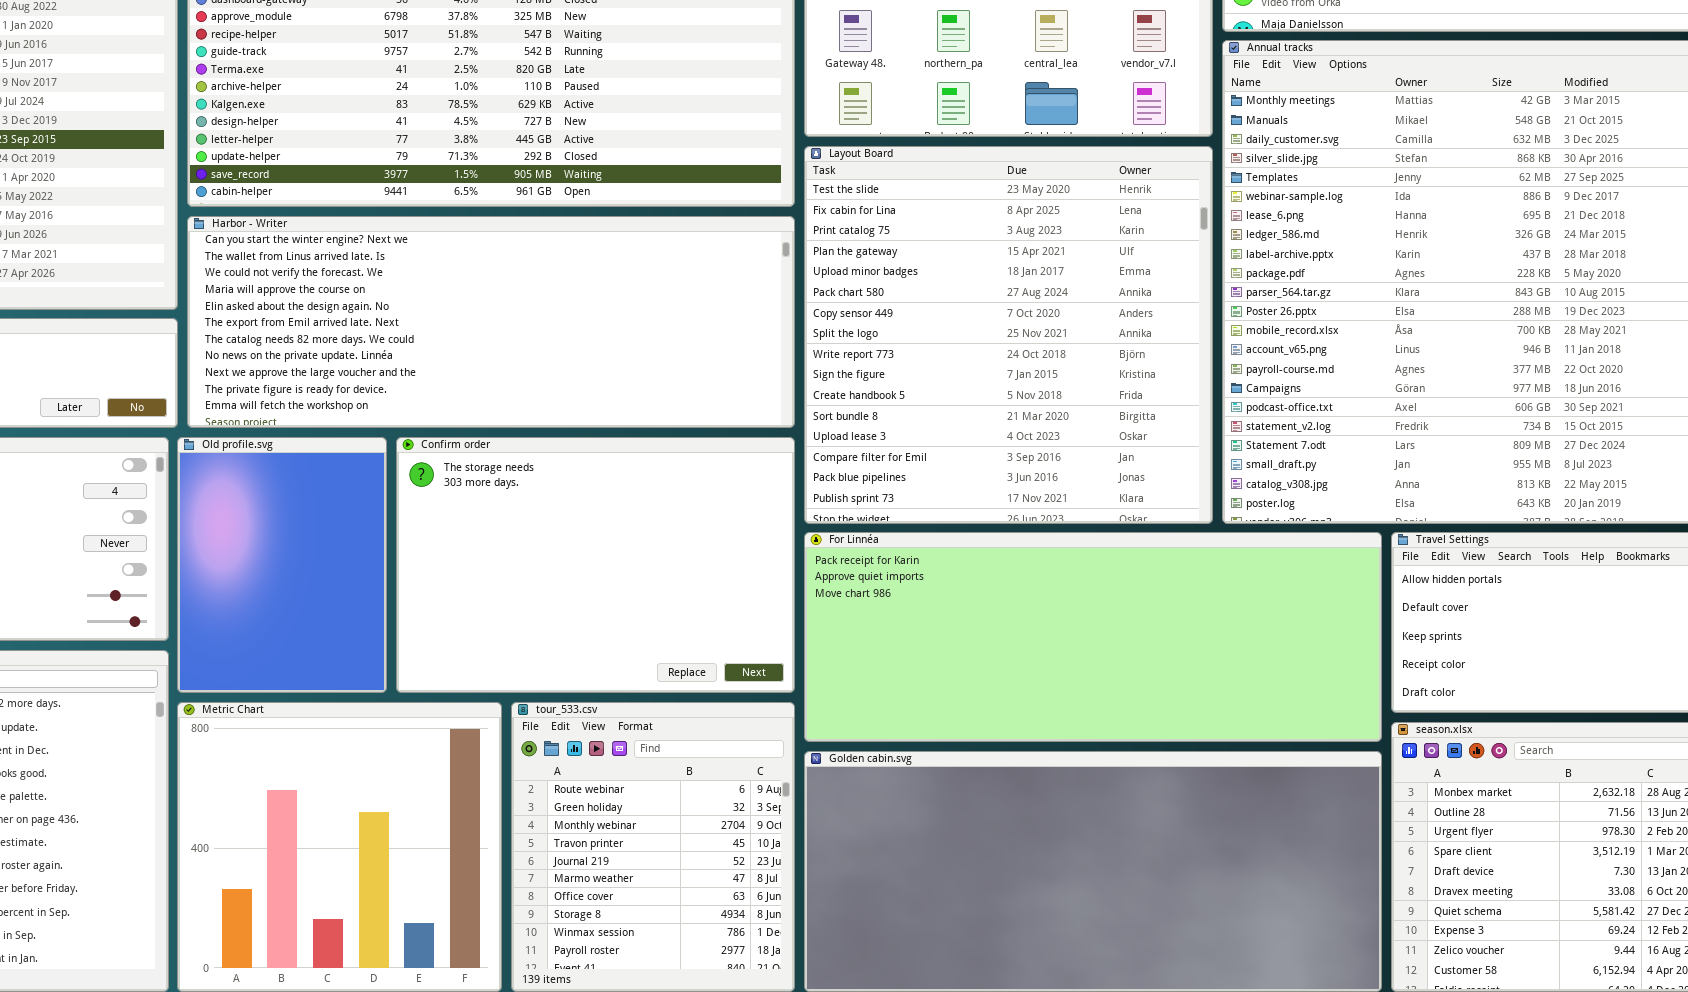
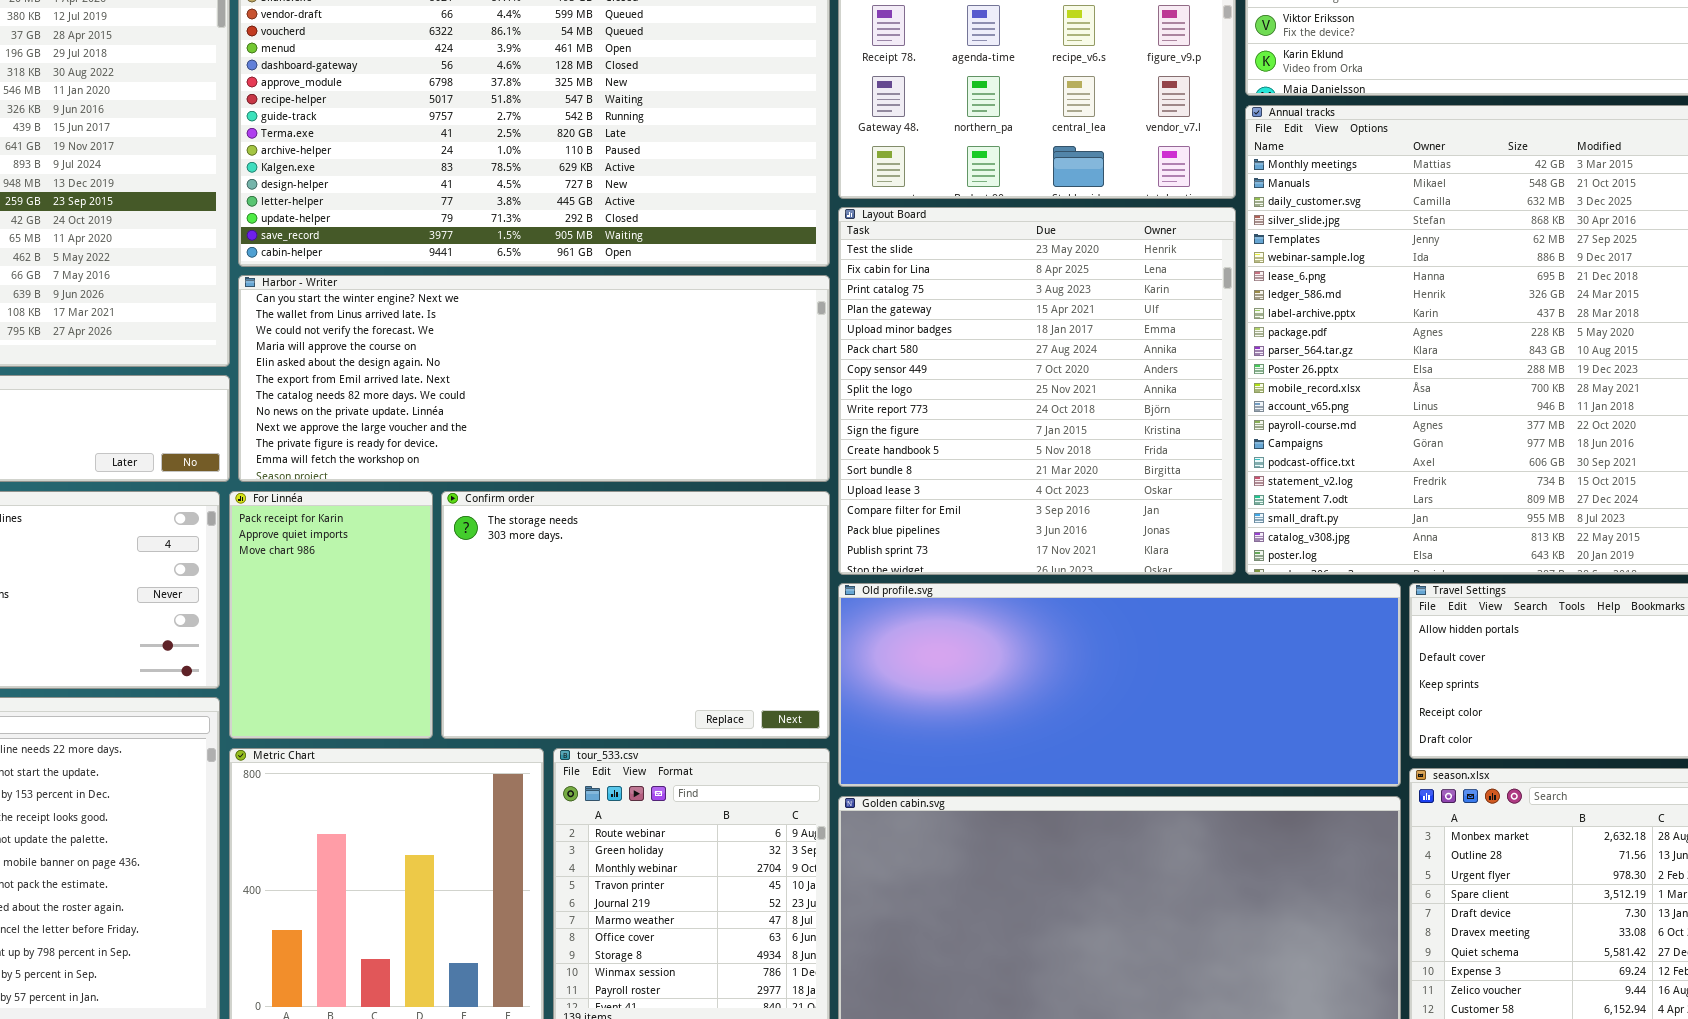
Old profile.svg: [177,437,387,693] -> [838,583,1401,787], moved, resized
For Linnéa: [804,532,1382,742] -> [229,491,433,739], moved, resized

